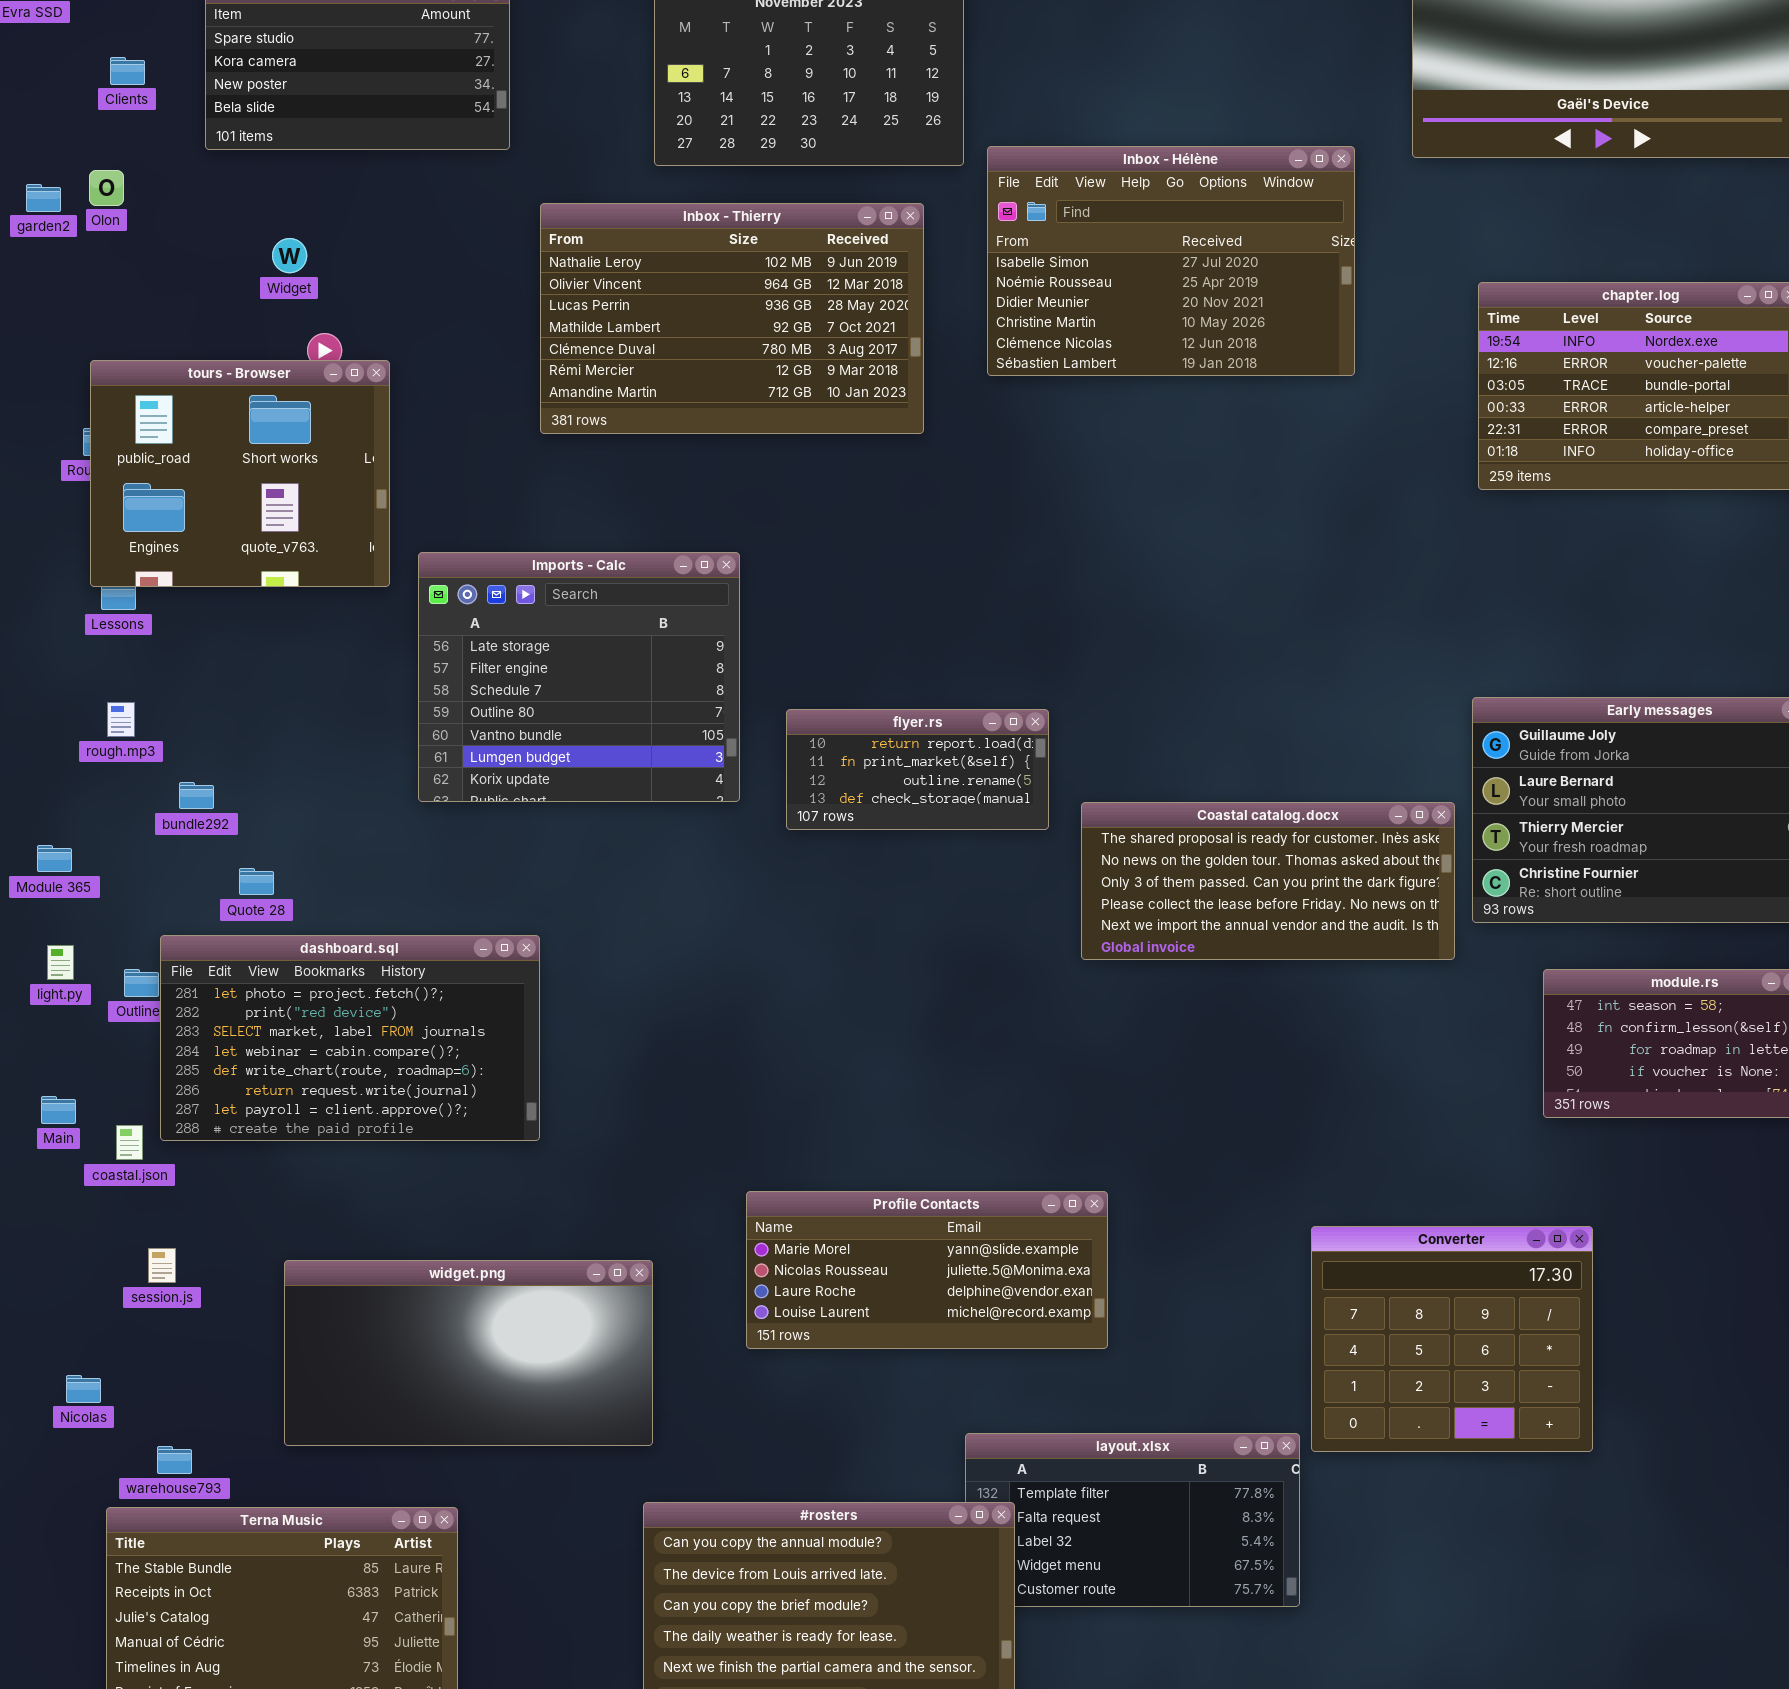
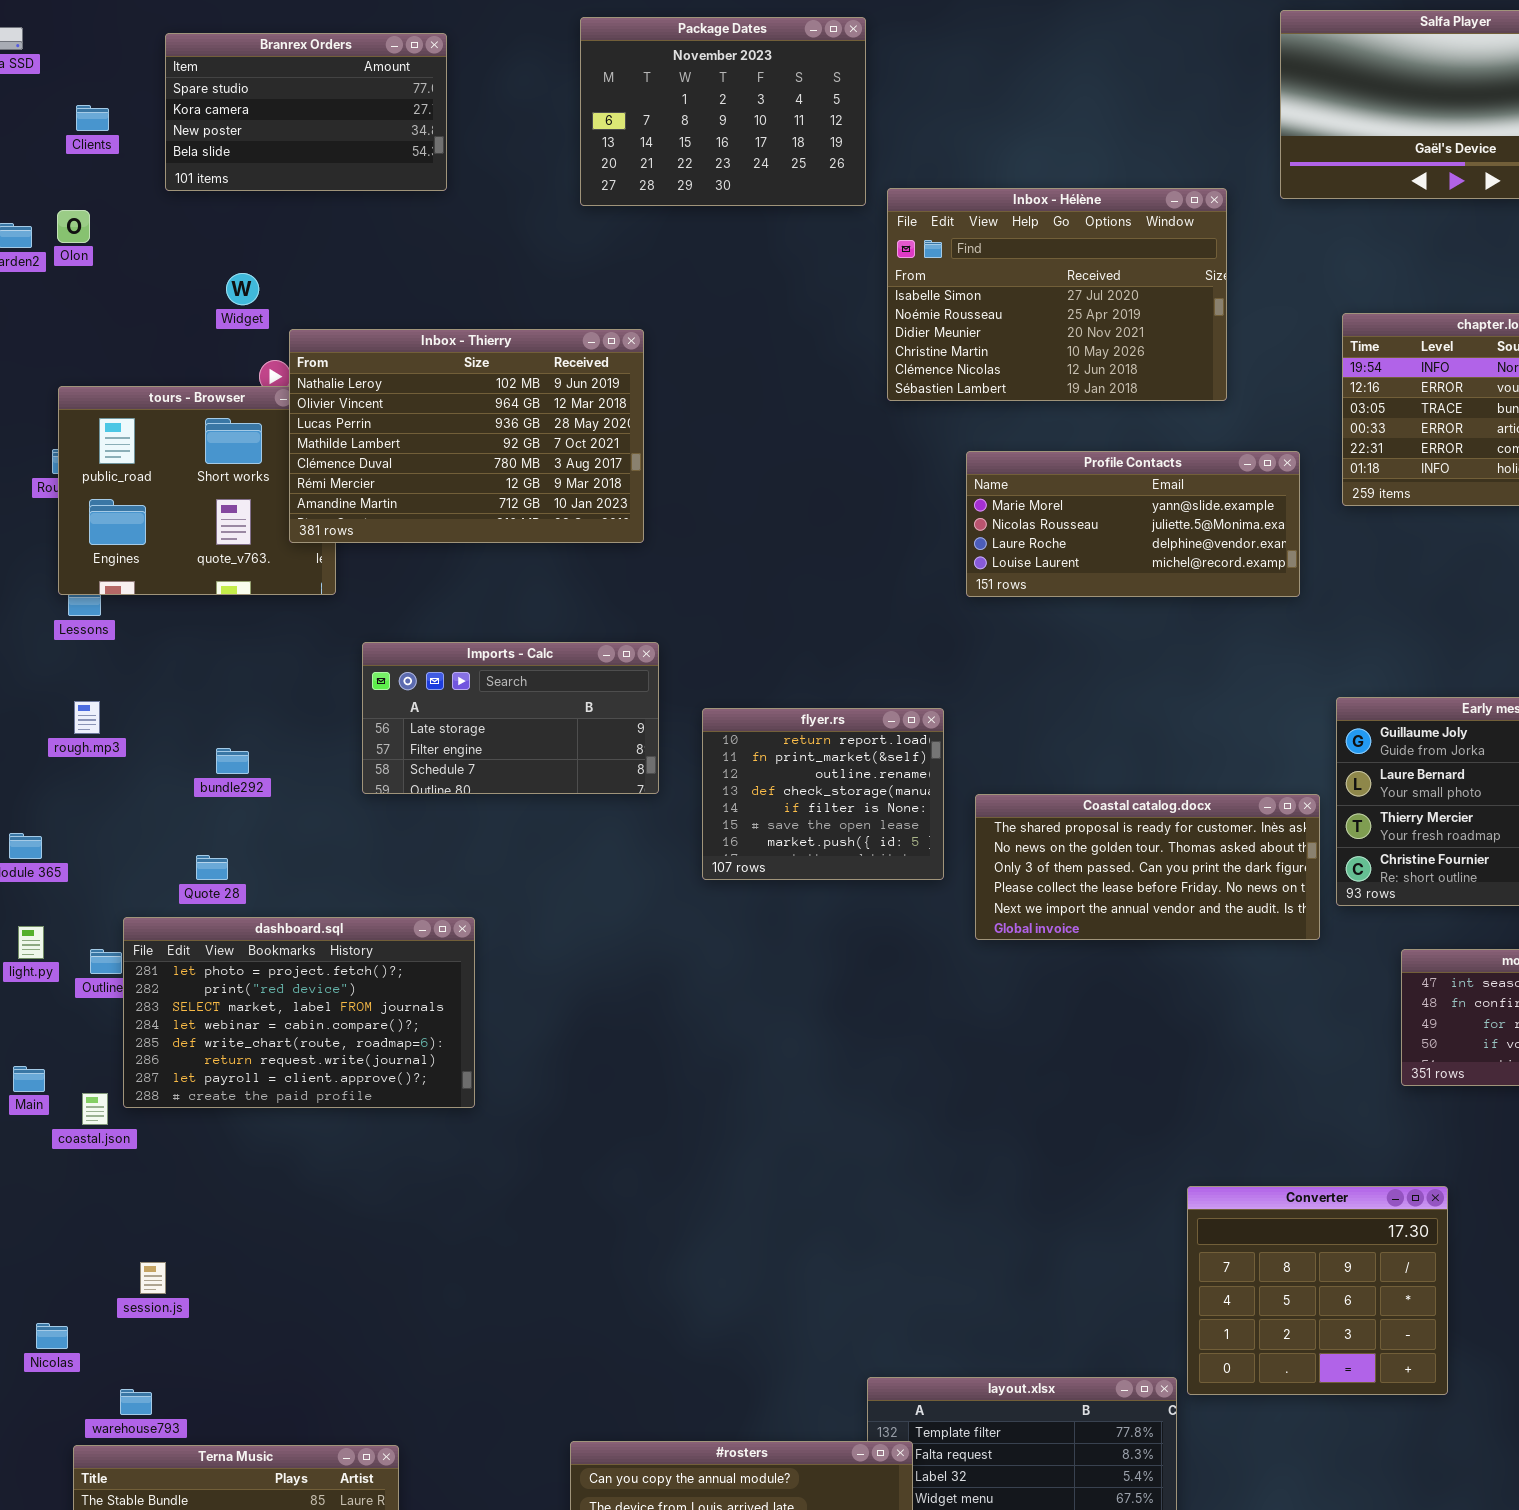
Inbox - Thierry: [540,203,924,434] -> [289,329,644,543], moved
Imports - Calc: [418,552,740,802] -> [362,642,659,794], resized
flyer.rs: [786,709,1049,830] -> [702,708,944,880], resized
bundle292: [179,782,214,809] -> [216,748,249,774], moved
Profile Contacts: [746,1191,1108,1349] -> [966,451,1300,597], moved
session.js: [148,1248,176,1283] -> [140,1262,166,1294], moved
widget.png: [284,1260,653,1446] -> none, closed

